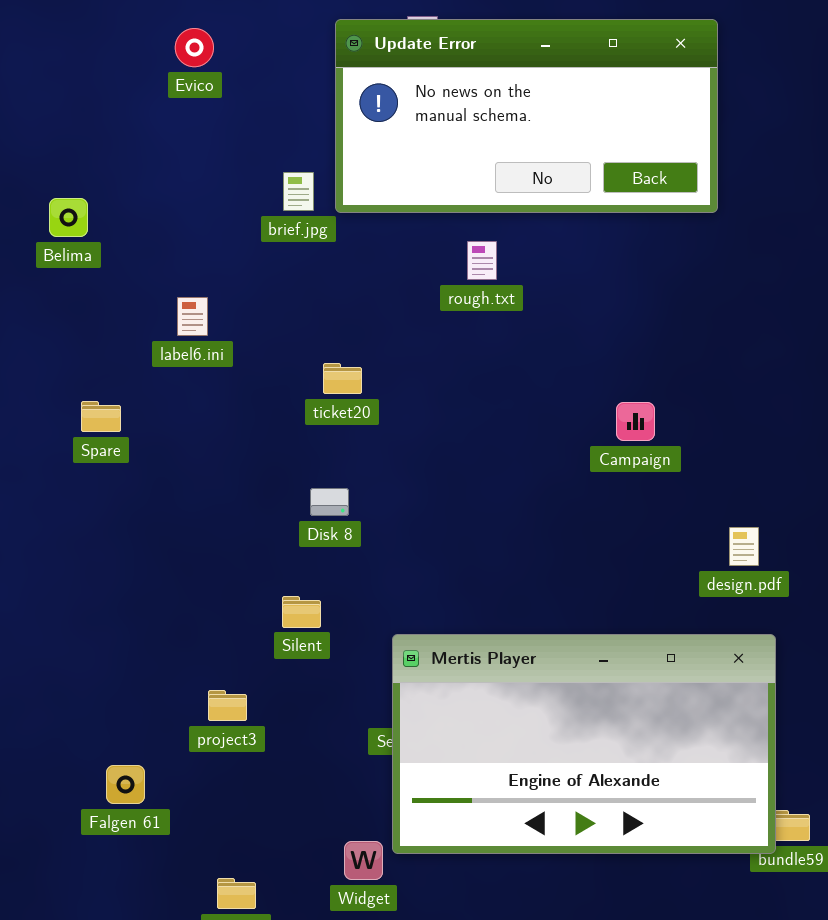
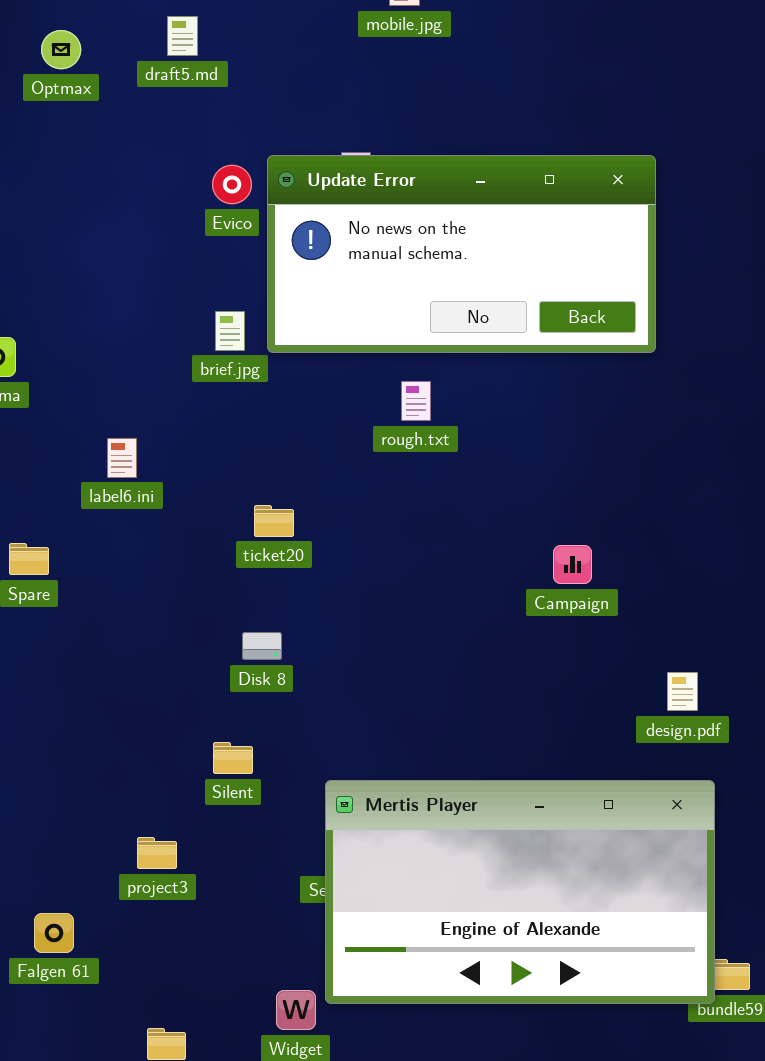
Evico: [175,28,214,67] -> [212,165,252,204], moved

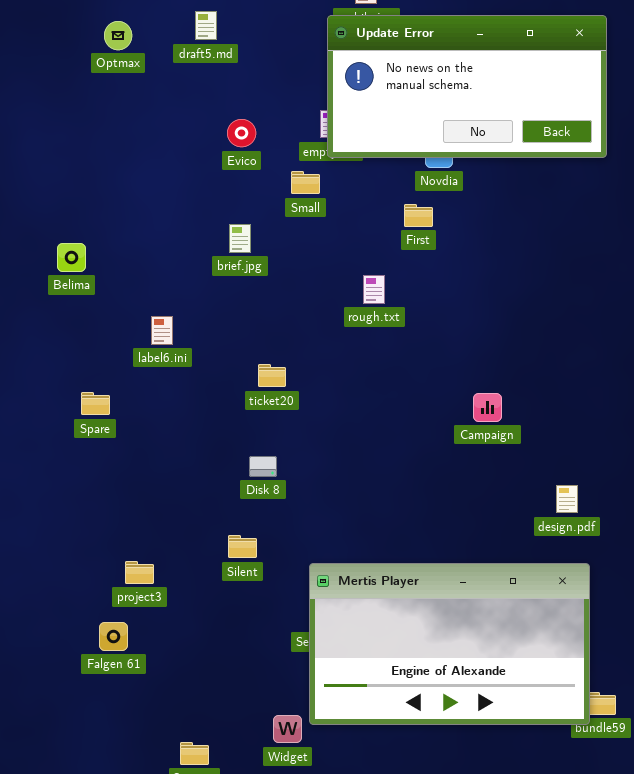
Update Error: [267,155,656,353] -> [327,15,607,158], moved
project3: [137,837,177,869] -> [125,561,154,584], moved
Falgen 61: [34,913,74,953] -> [99,622,128,651], moved

